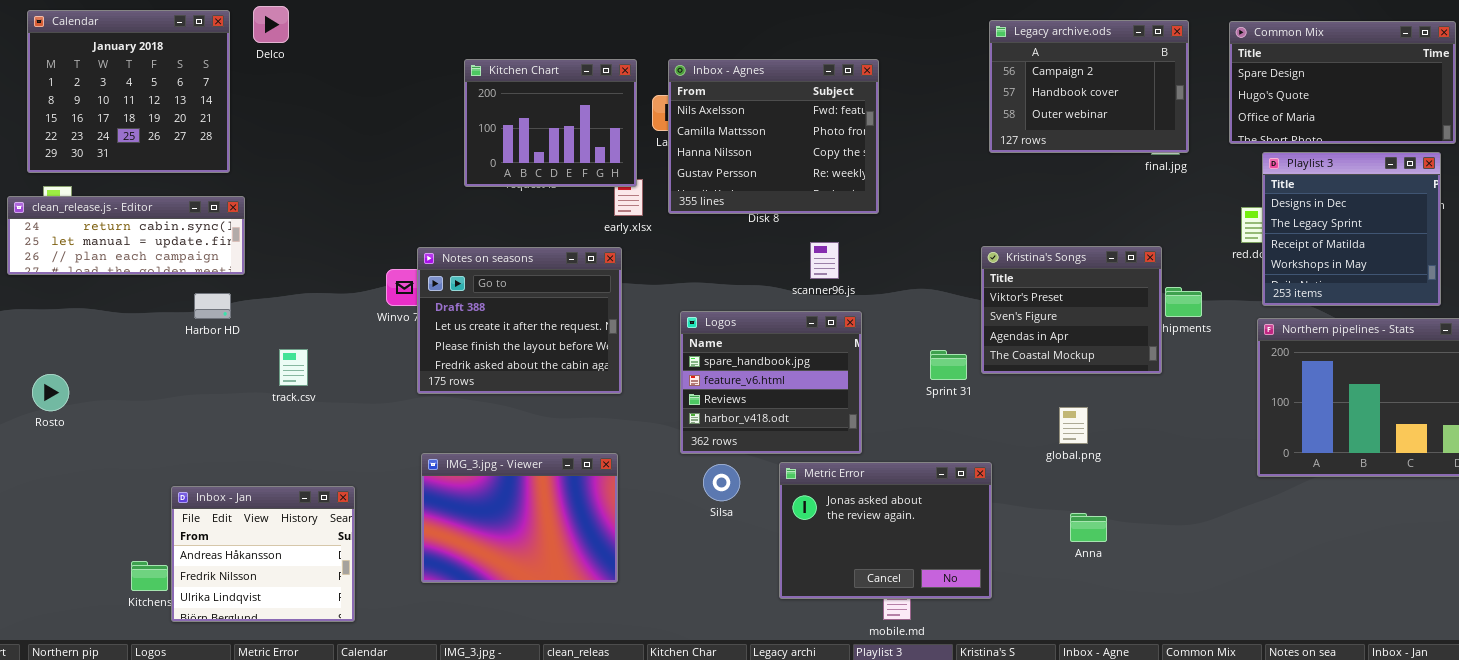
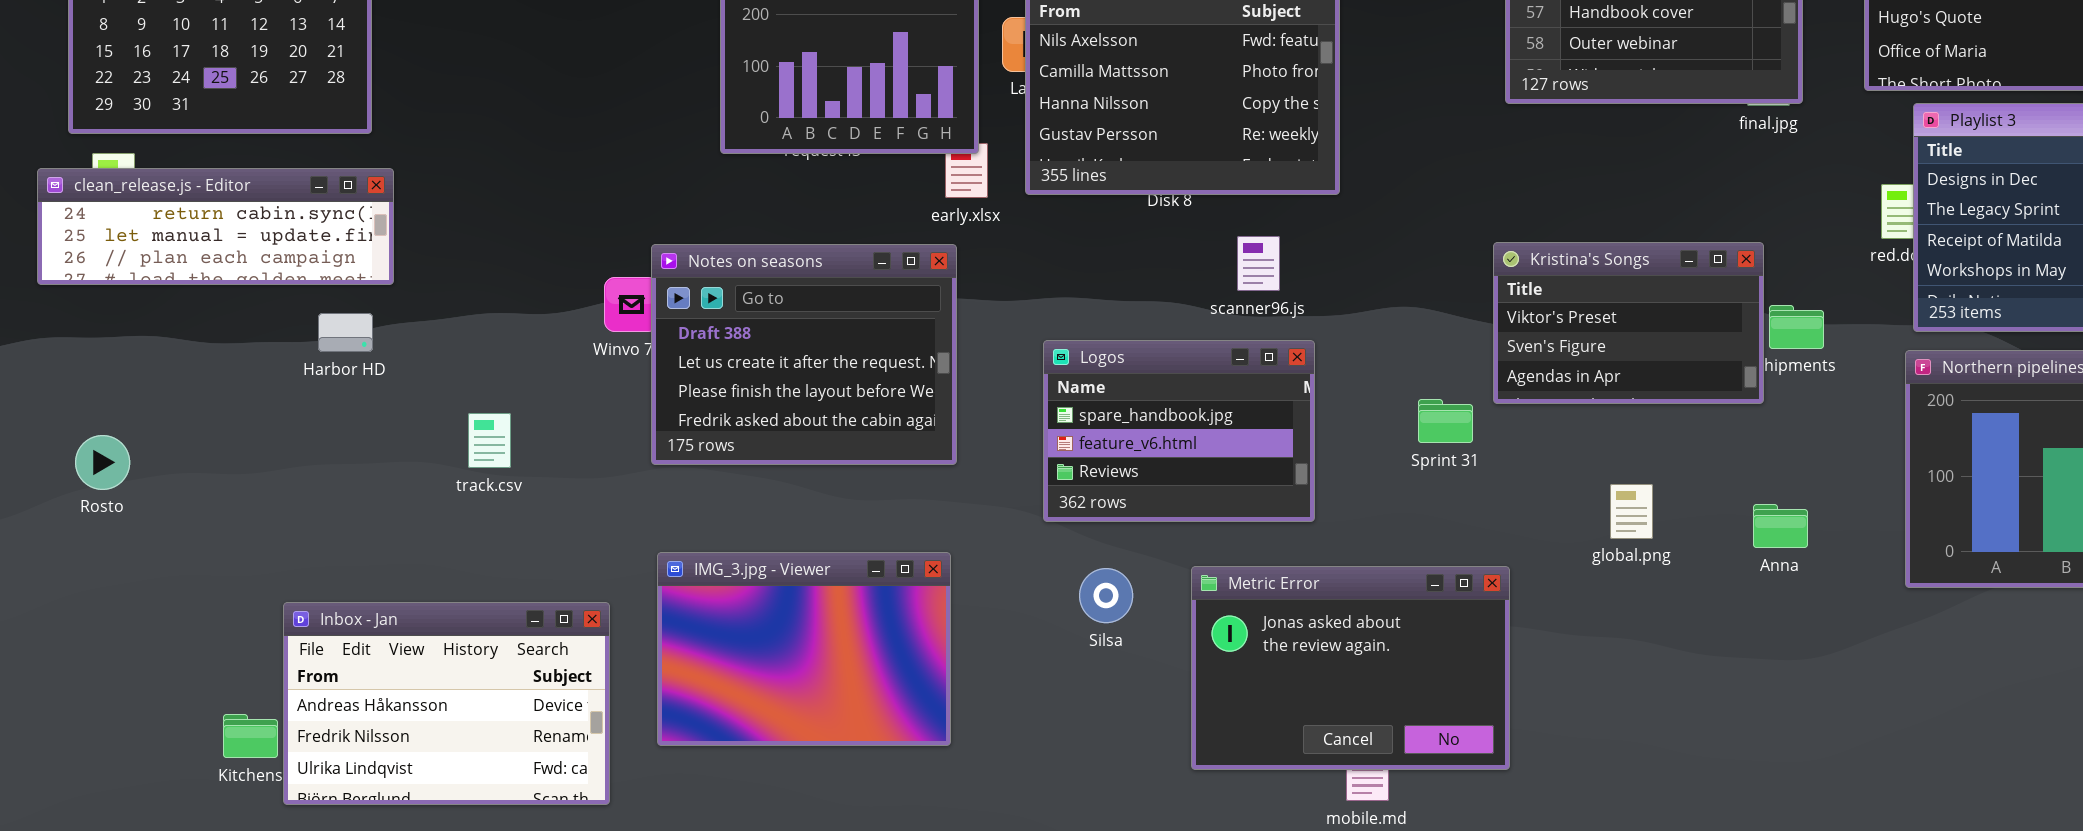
Kristina's Songs: [981,246,1162,374] -> [1493,242,1764,404], resized
Logos: [680,311,862,454] -> [1043,340,1315,522], resized
track.csv: [279,349,308,386] -> [468,413,511,468], moved
Inbox - Jan: [171,486,355,622] -> [283,602,610,805], resized
Anna: [1070,513,1107,542] -> [1753,504,1808,548], moved

